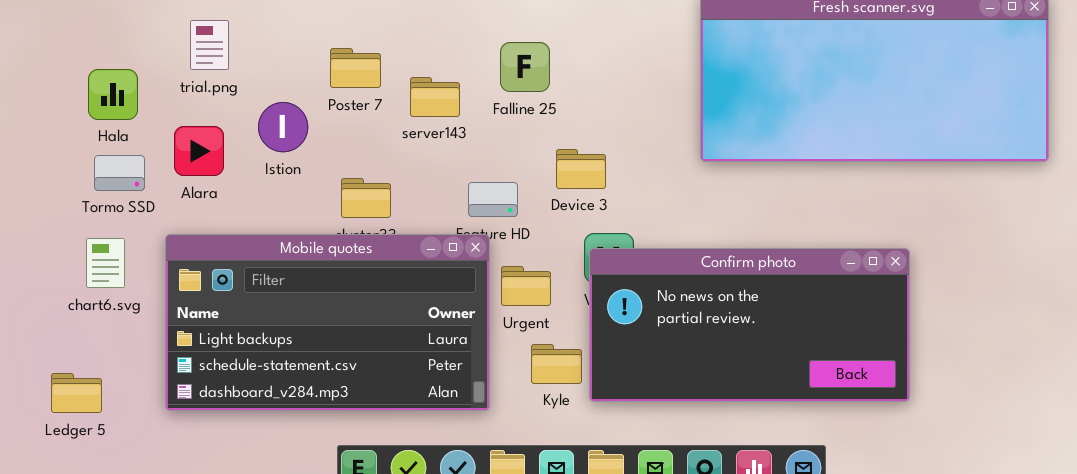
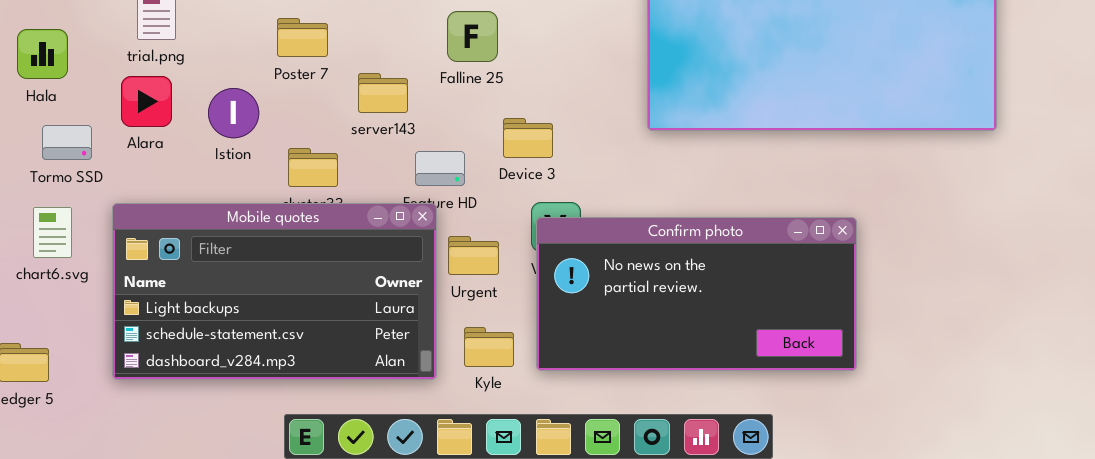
Hala: [88,69,138,120] -> [17,29,68,79], moved
server143: [410,77,460,117] -> [358,73,408,113], moved
Istion: [258,102,308,152] -> [208,88,259,138], moved
Alara: [174,126,224,176] -> [121,76,172,127], moved
Kyle: [531,344,582,384] -> [464,327,514,367], moved

